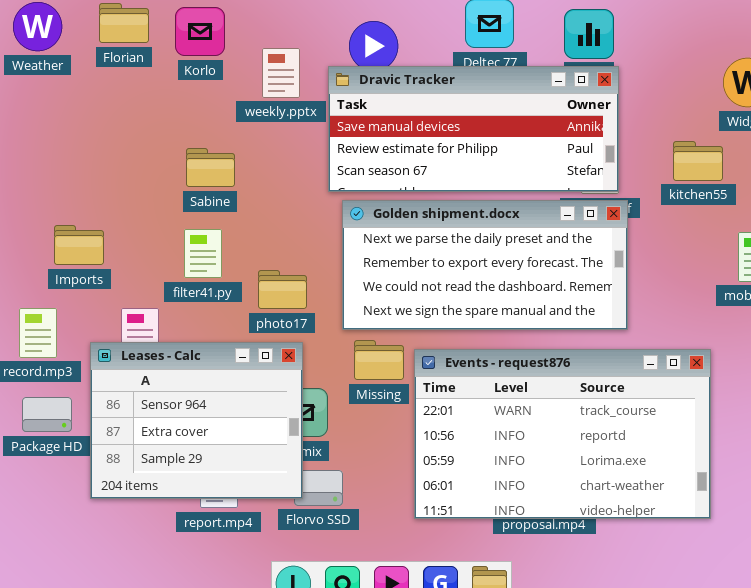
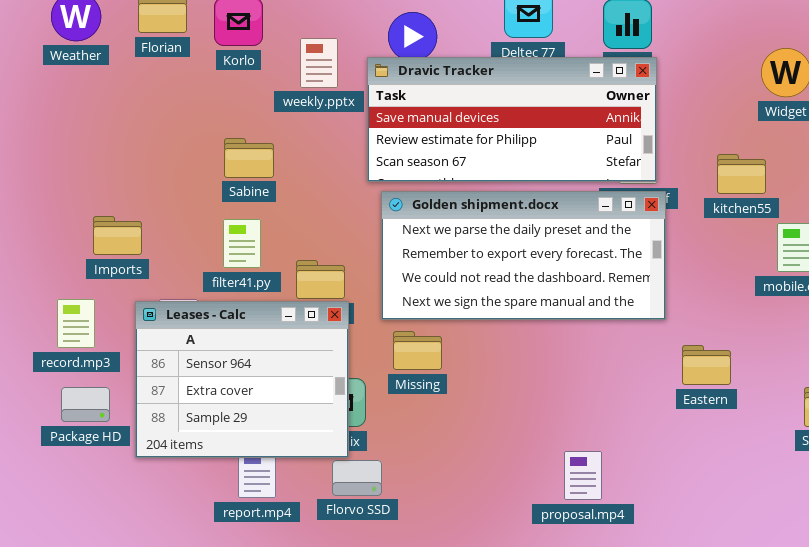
kitchen55: [673,141,723,181] -> [717,154,766,194], moved
Leases - Calc: [90,342,303,499] -> [135,301,349,458], moved
Events - request876: [414,349,711,519] -> none, closed

